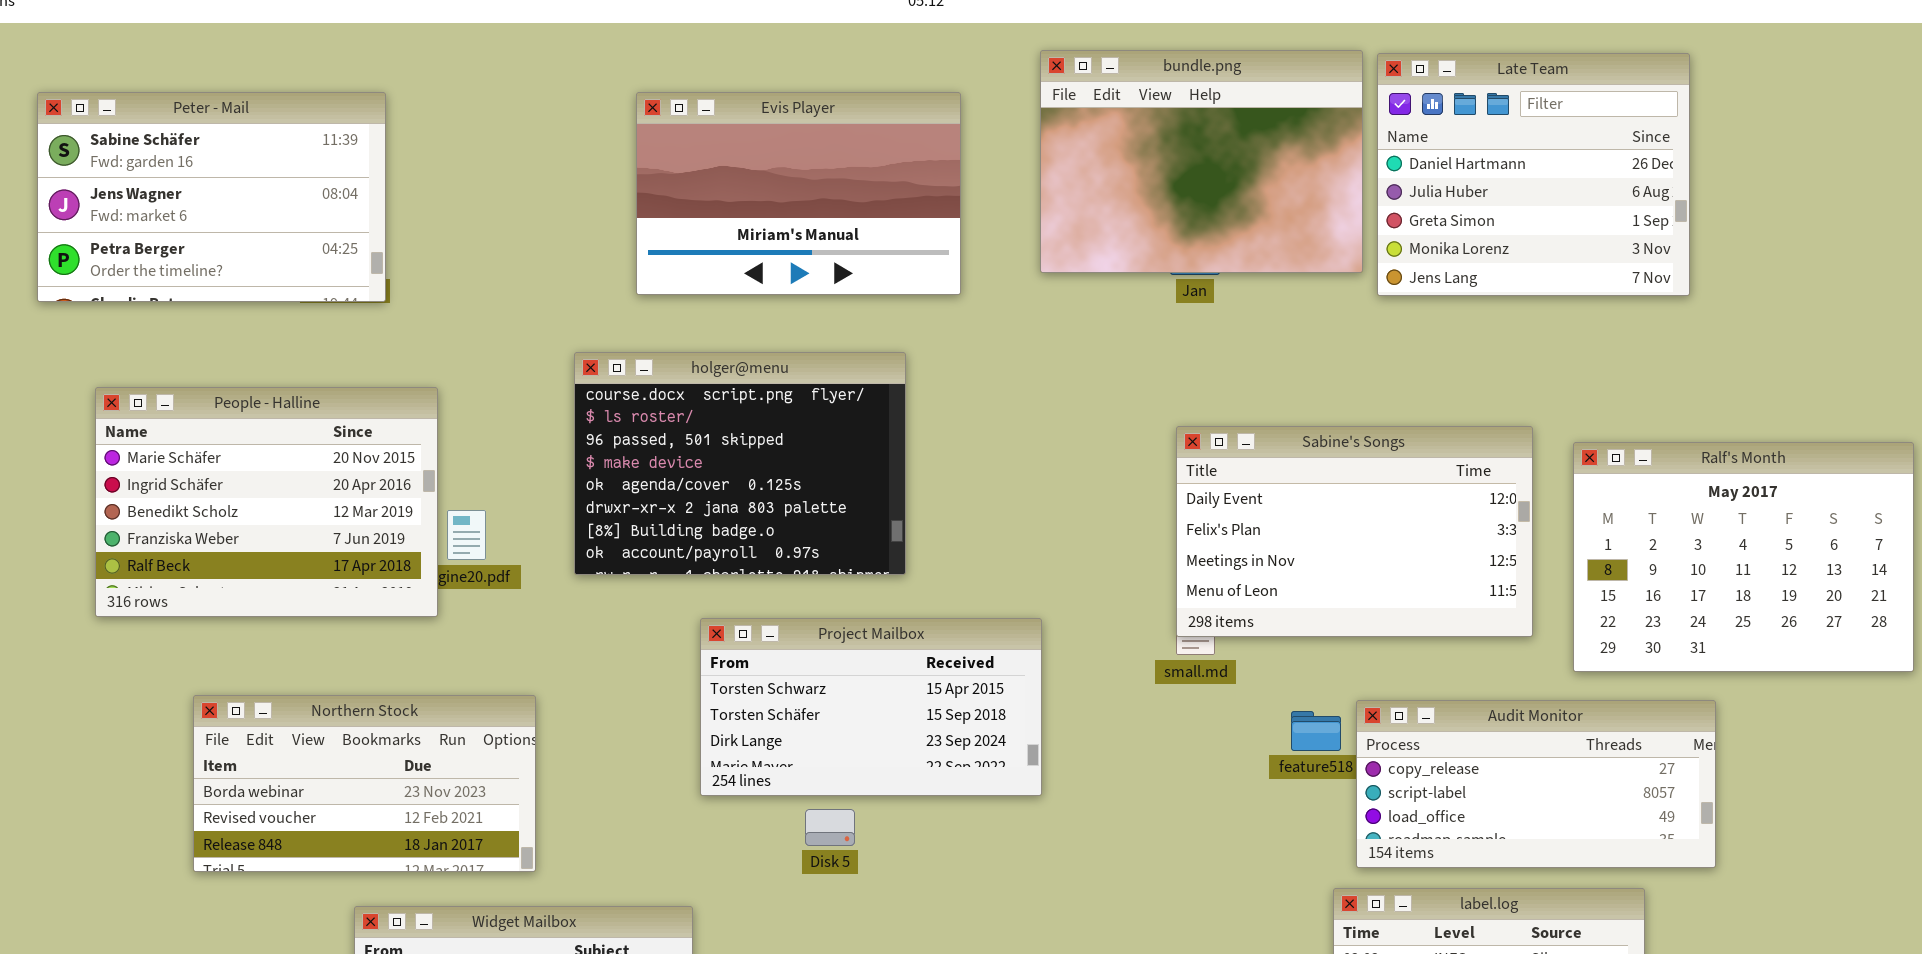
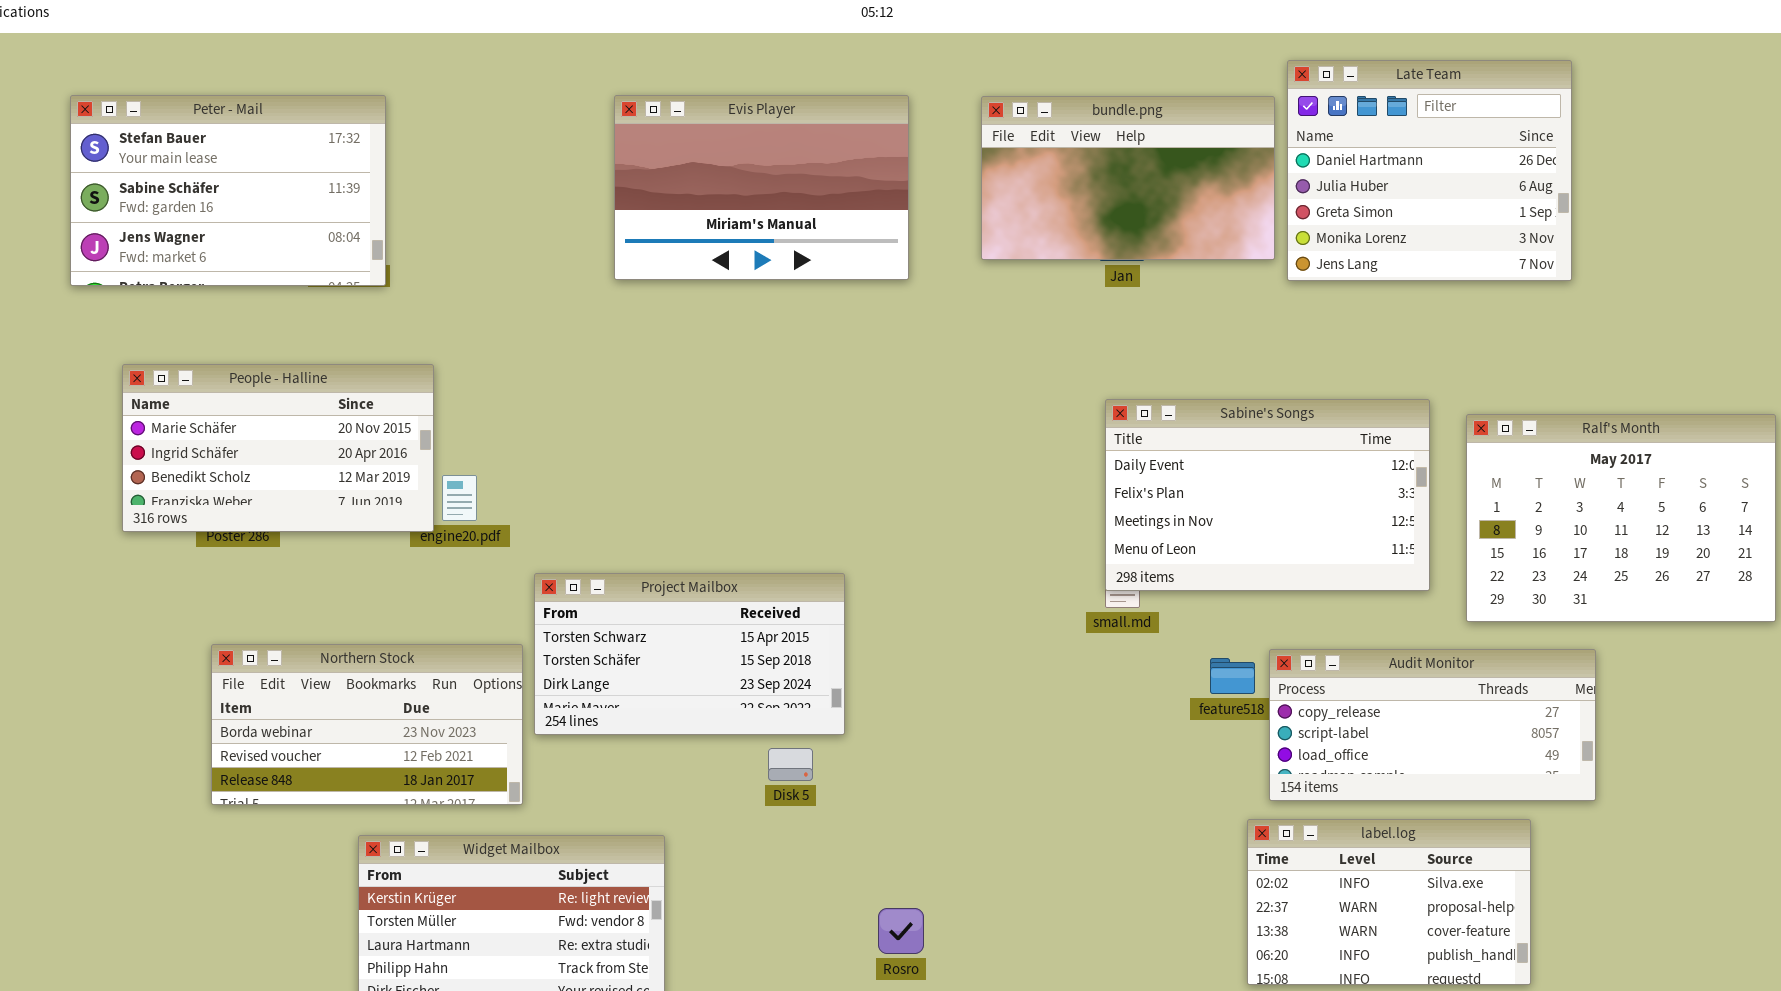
bundle.png: [1040,50,1363,273] -> [981,96,1275,260], resized
Peter - Mail: [37,92,386,302] -> [70,95,386,286], scrolled up 1 row
holger@menu: [574,352,906,575] -> none, closed
People - Halline: [95,387,438,617] -> [122,364,434,532], resized
Project Mailbox: [700,618,1042,796] -> [534,573,845,735], moved

